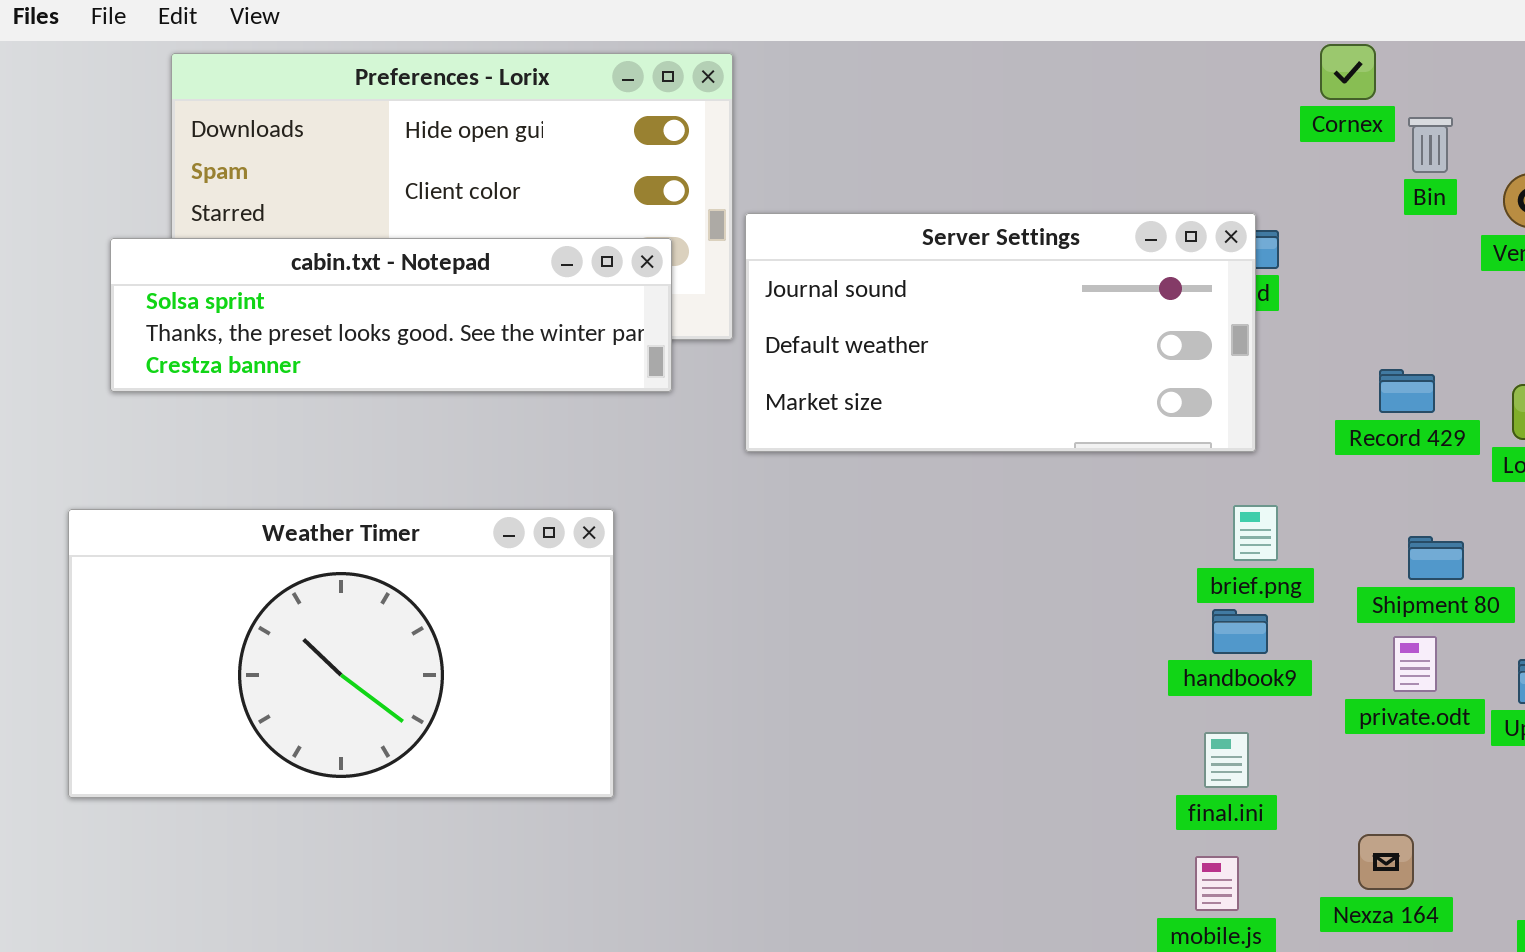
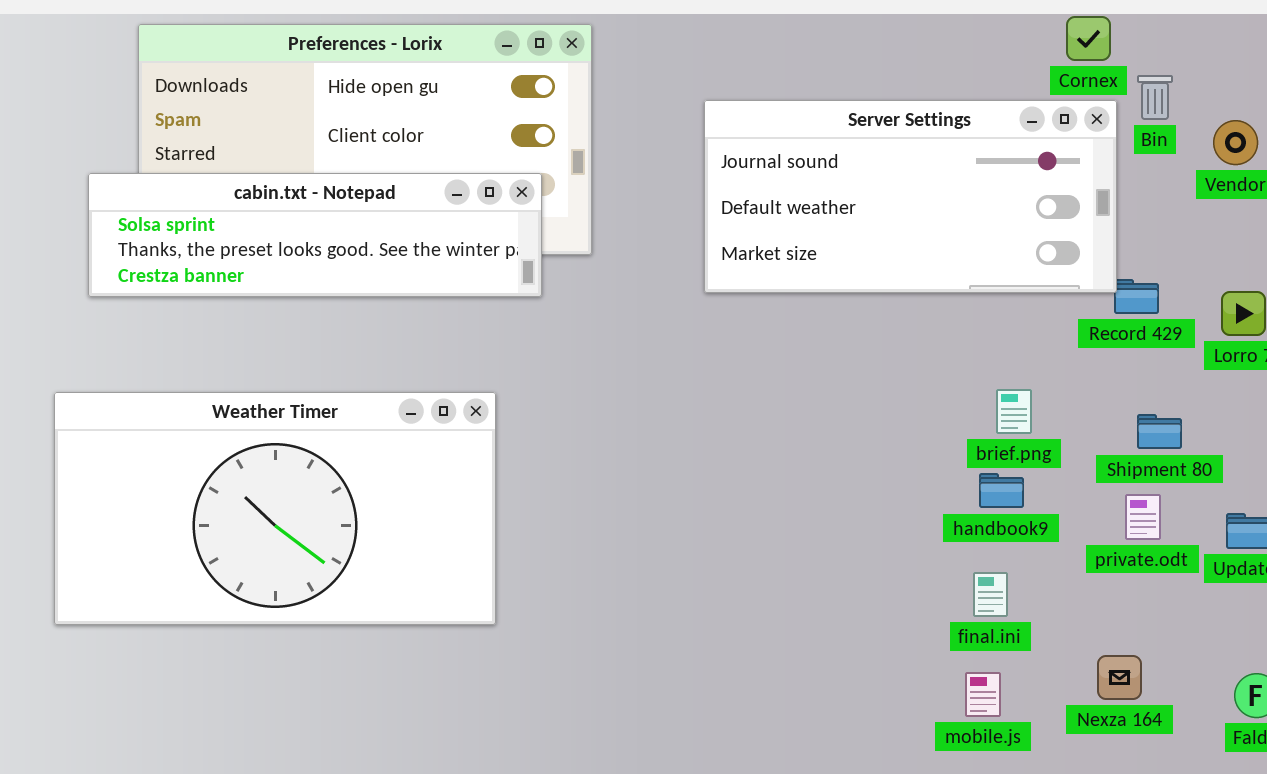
Server Settings: [745,213,1256,452] -> [704,100,1117,293], moved

